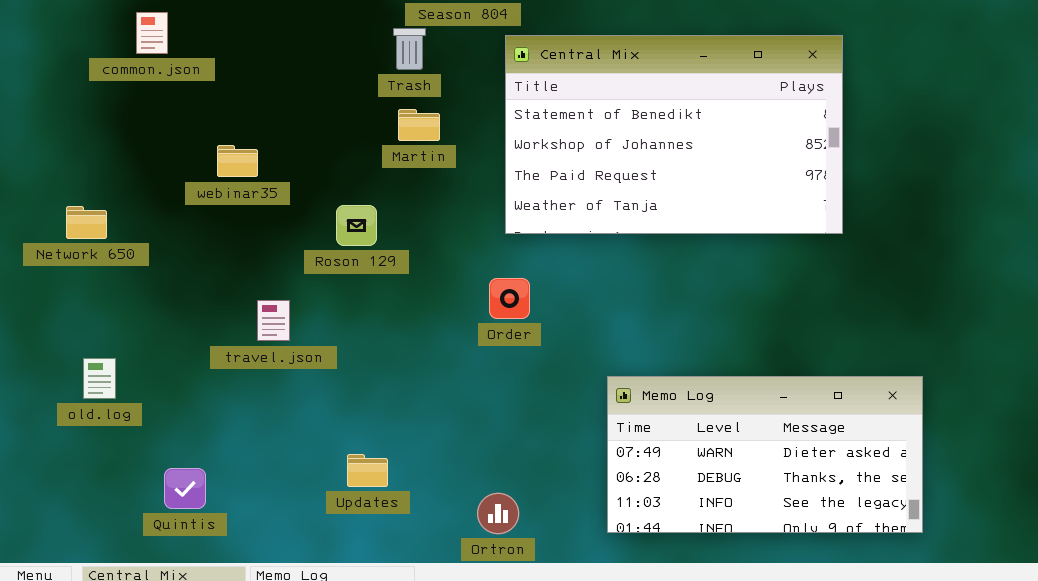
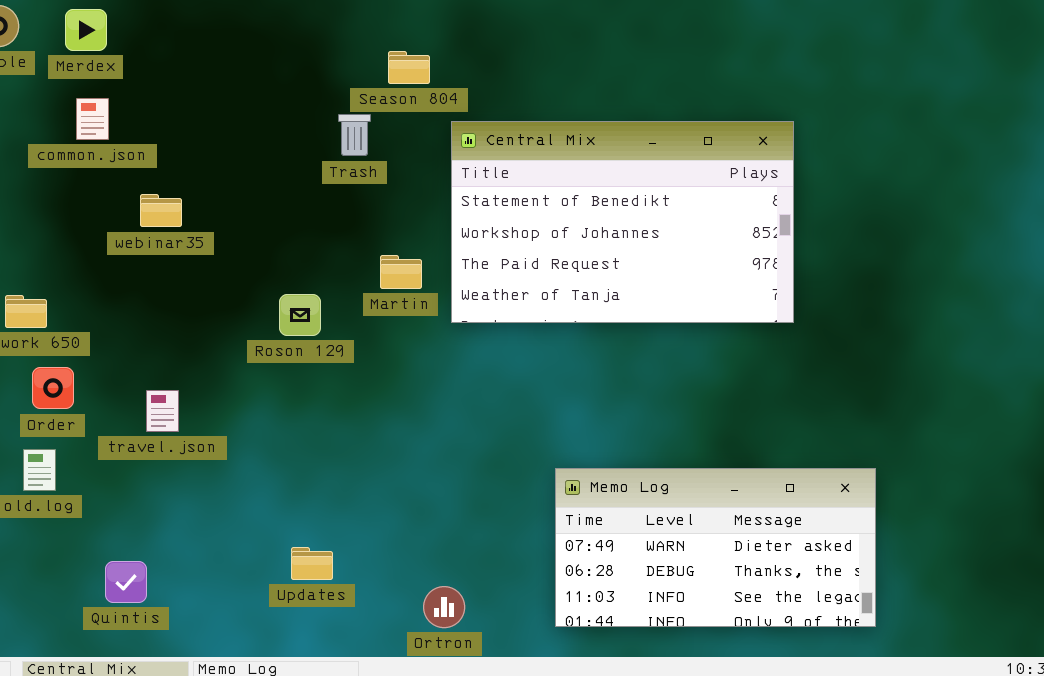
Martin: [398,109,440,141] -> [380,255,422,289], moved
webinar35: [217,145,258,177] -> [140,194,182,227], moved
Order: [489,278,530,319] -> [32,367,74,409], moved
travel.json: [257,300,290,341] -> [146,390,179,432], moved

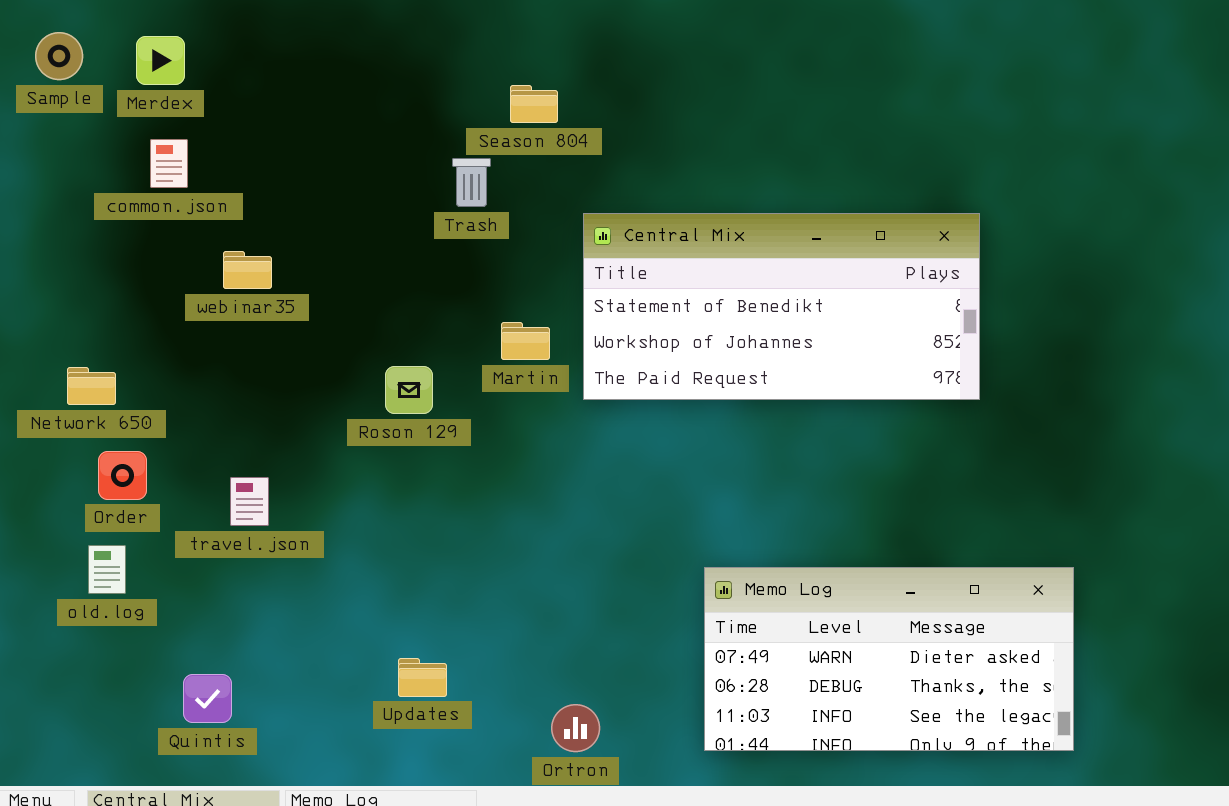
Central Mix: [451,121,794,323] -> [583,213,980,400], resized

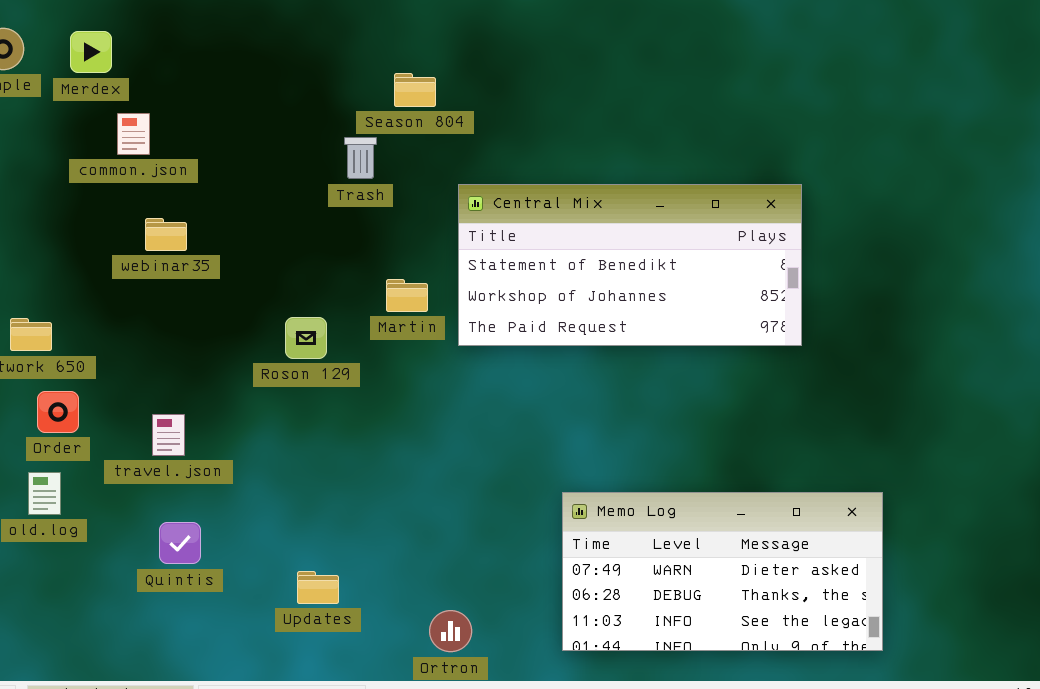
common.json: [150,139,188,188] -> [117,113,150,155], moved
Quintis: [183,674,232,723] -> [159,522,201,564], moved

